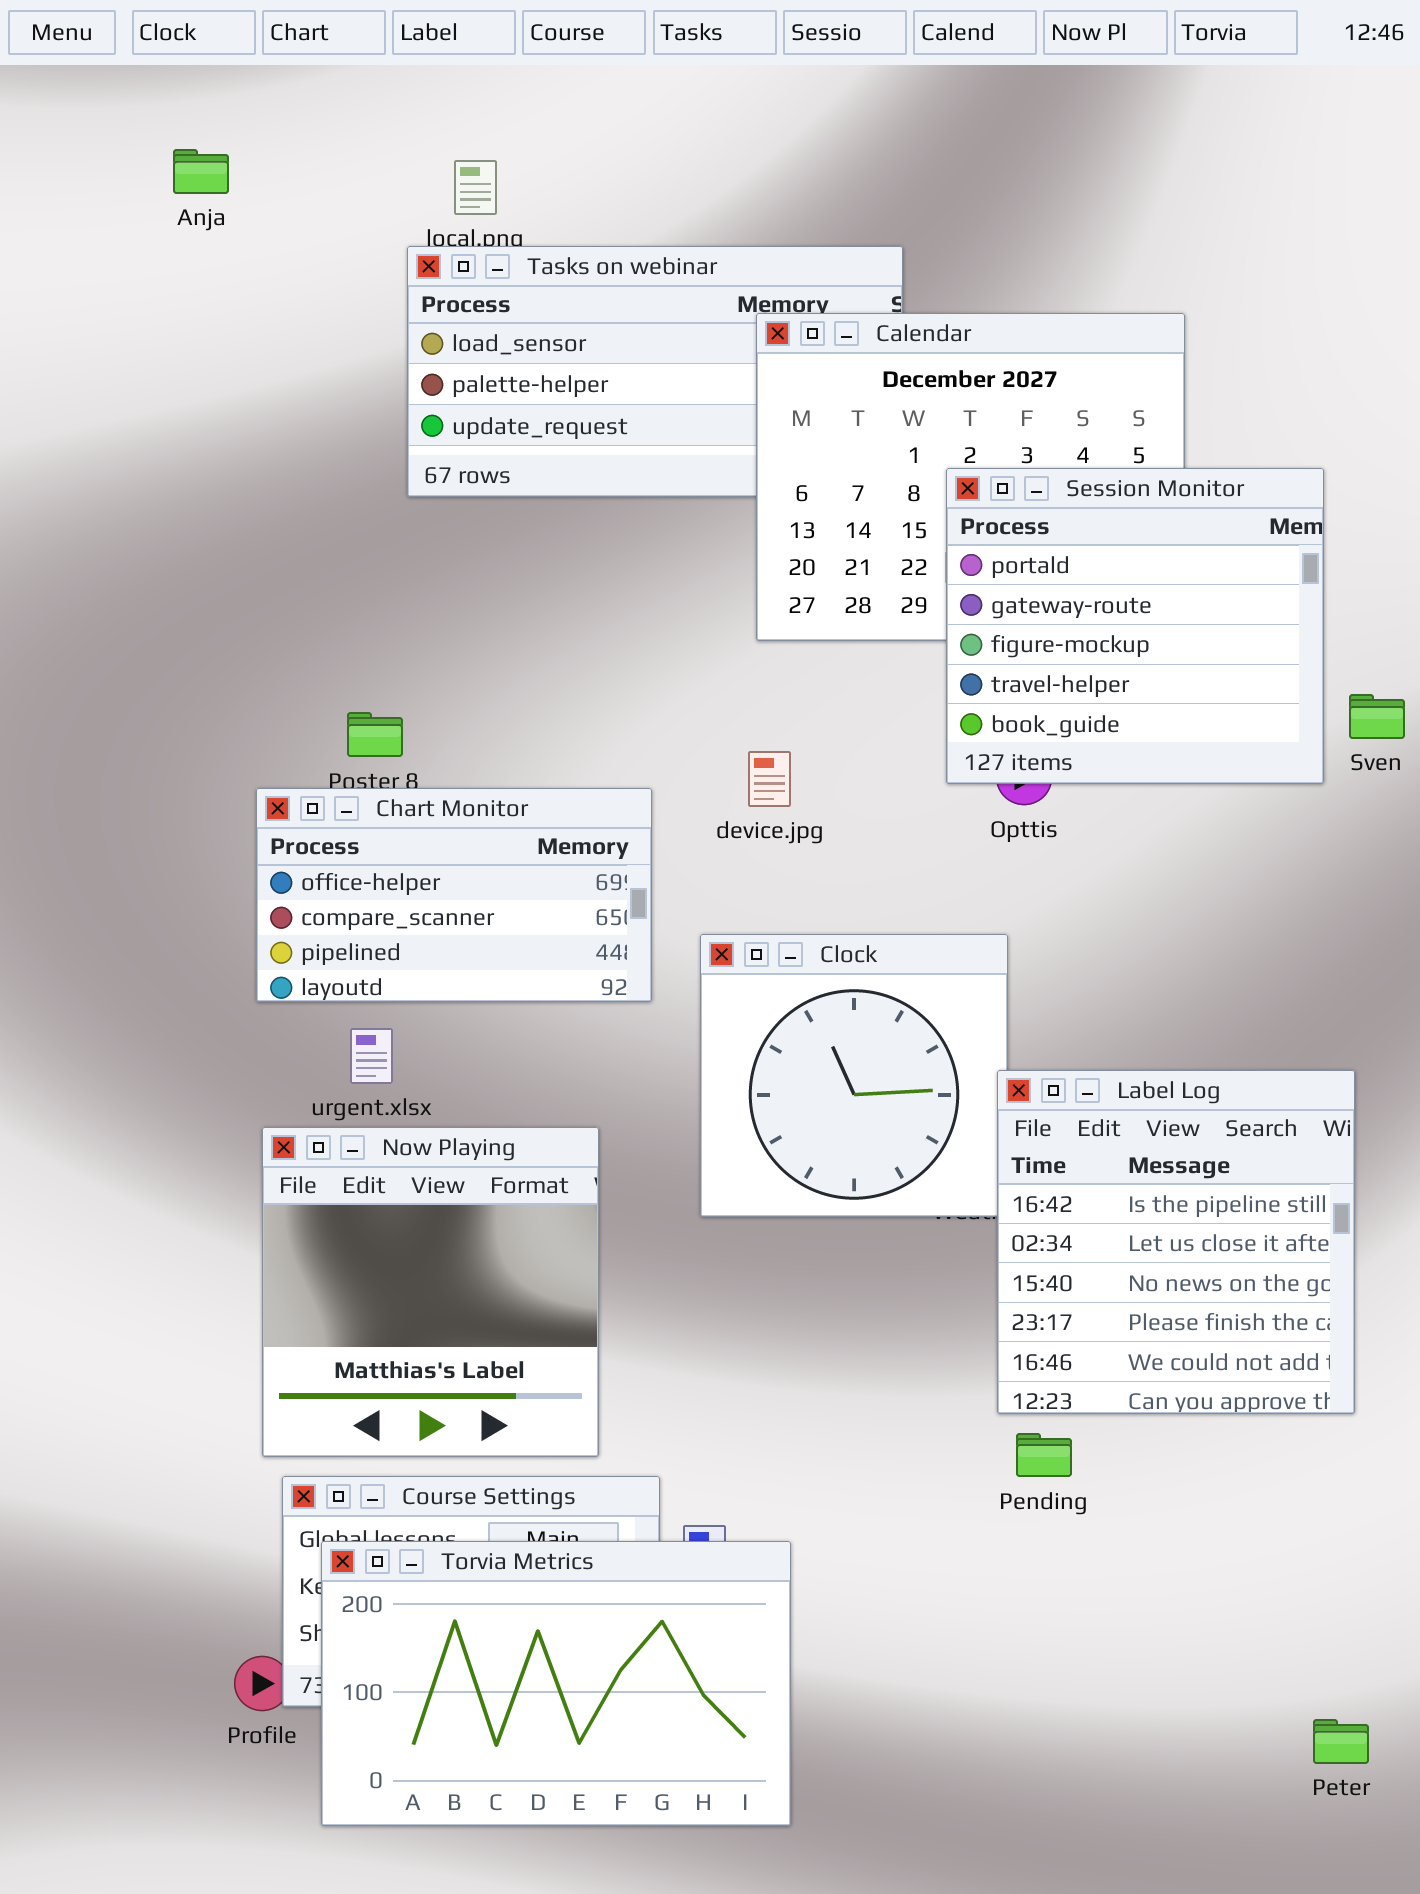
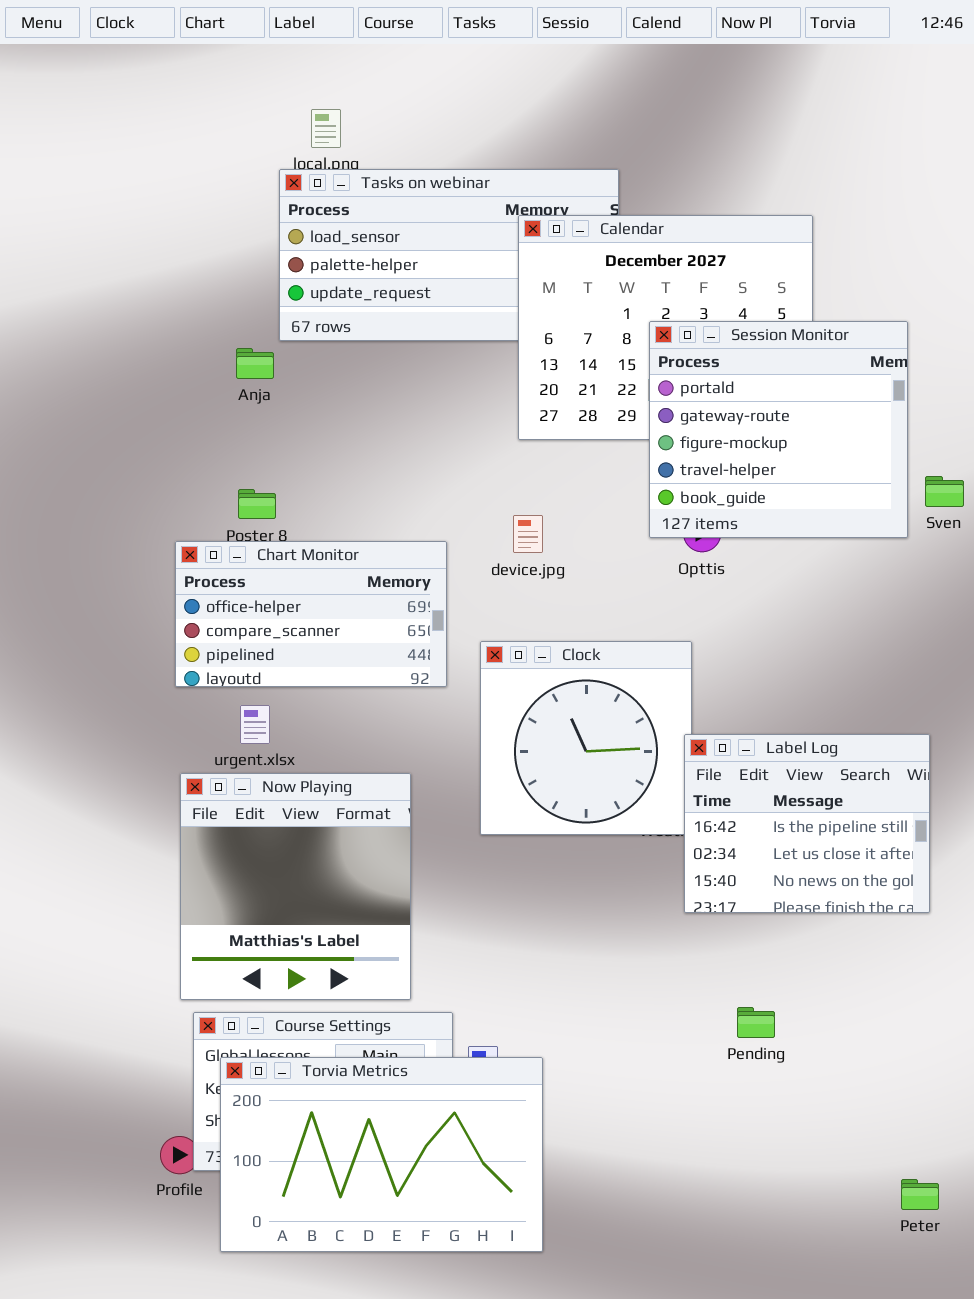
Anja: [173,149,229,194] -> [236,348,274,379], moved
Label Log: [997,1070,1355,1414] -> [684,734,930,913], resized
Pending: [1016,1433,1072,1477] -> [737,1007,775,1038], moved

